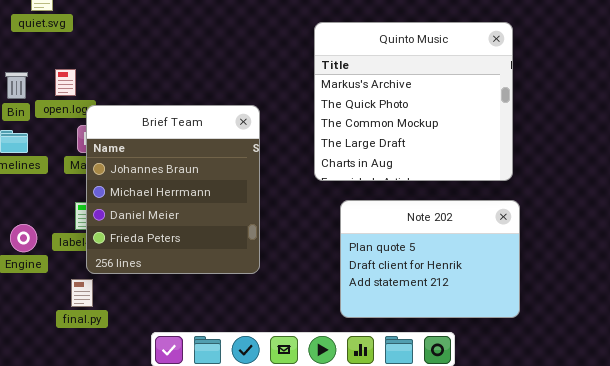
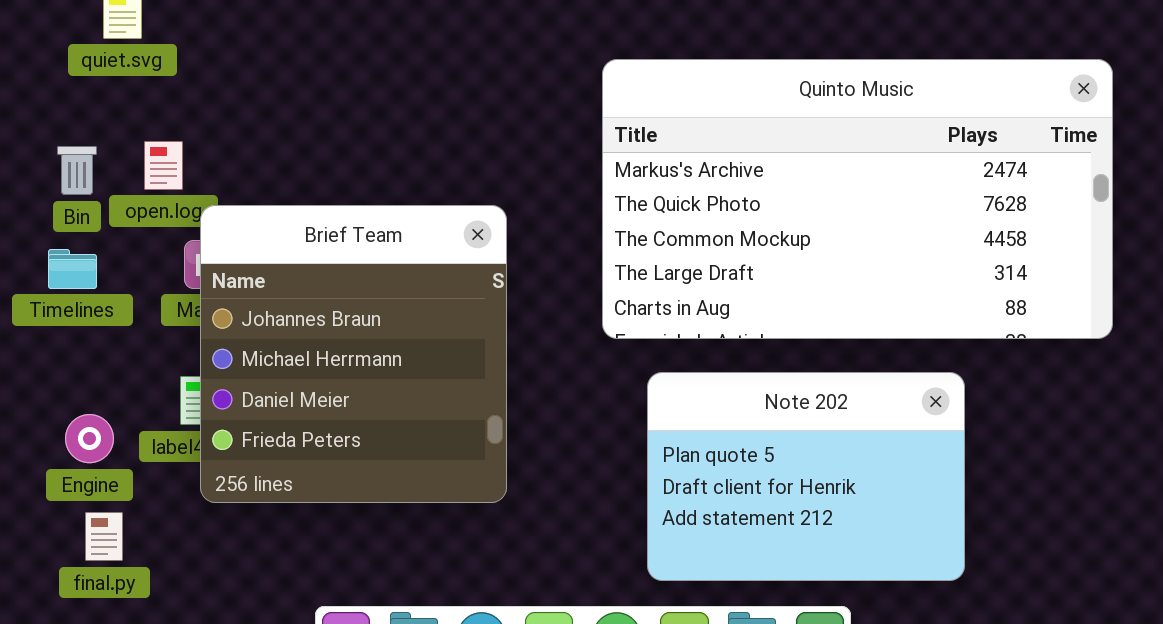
Quinto Music: [314,22,513,181] -> [602,59,1113,339], resized
final.py: [71,279,93,307] -> [85,512,123,561], moved

